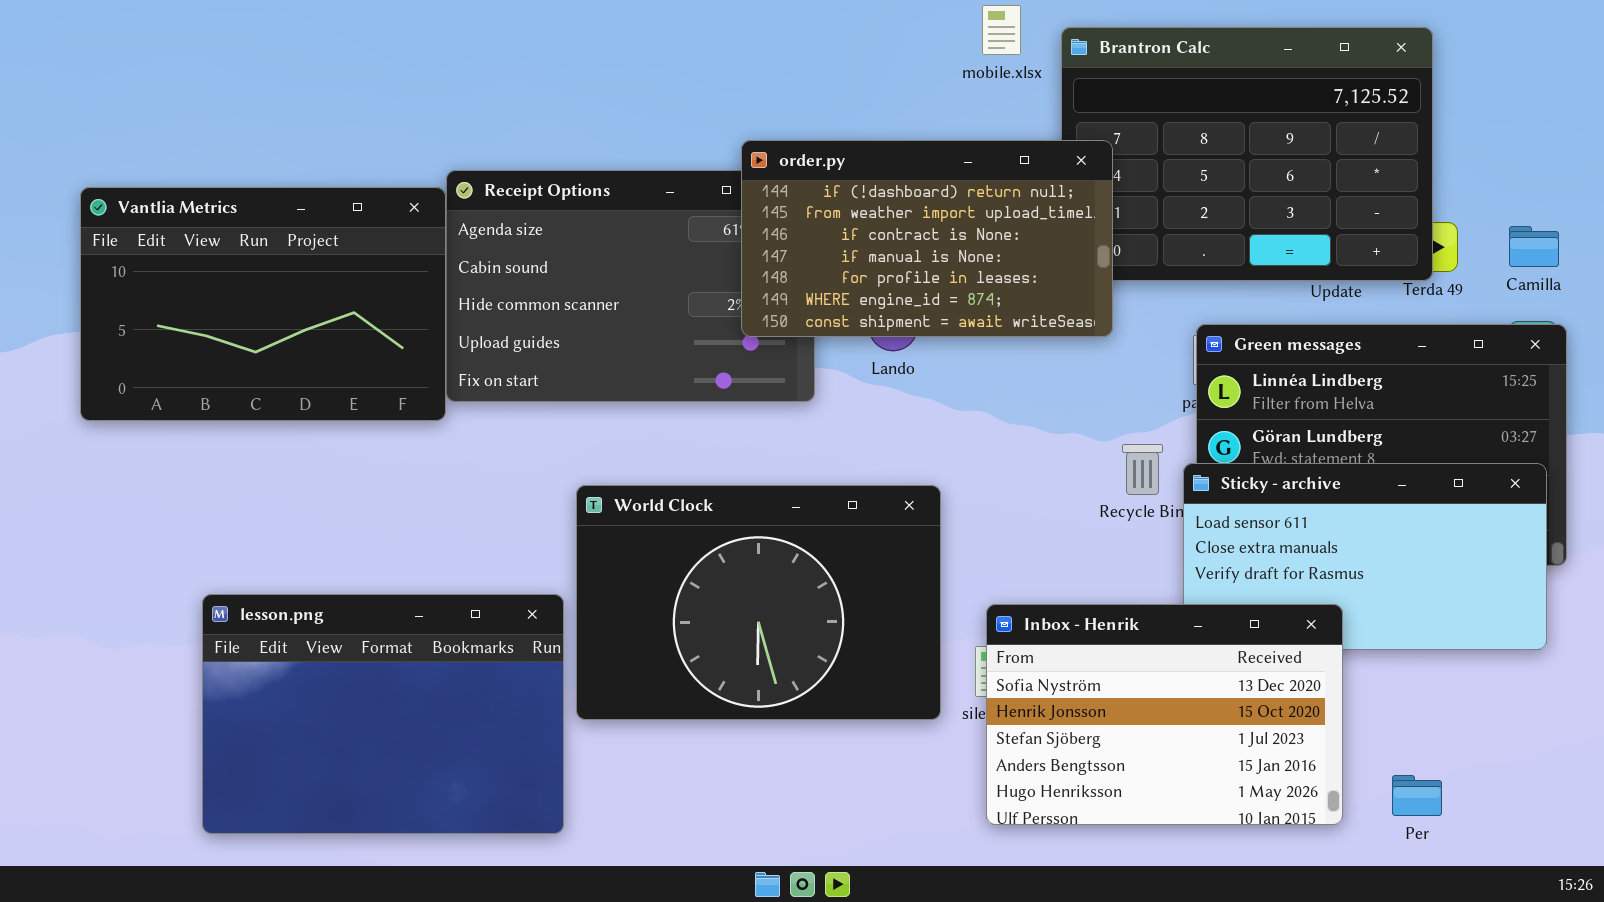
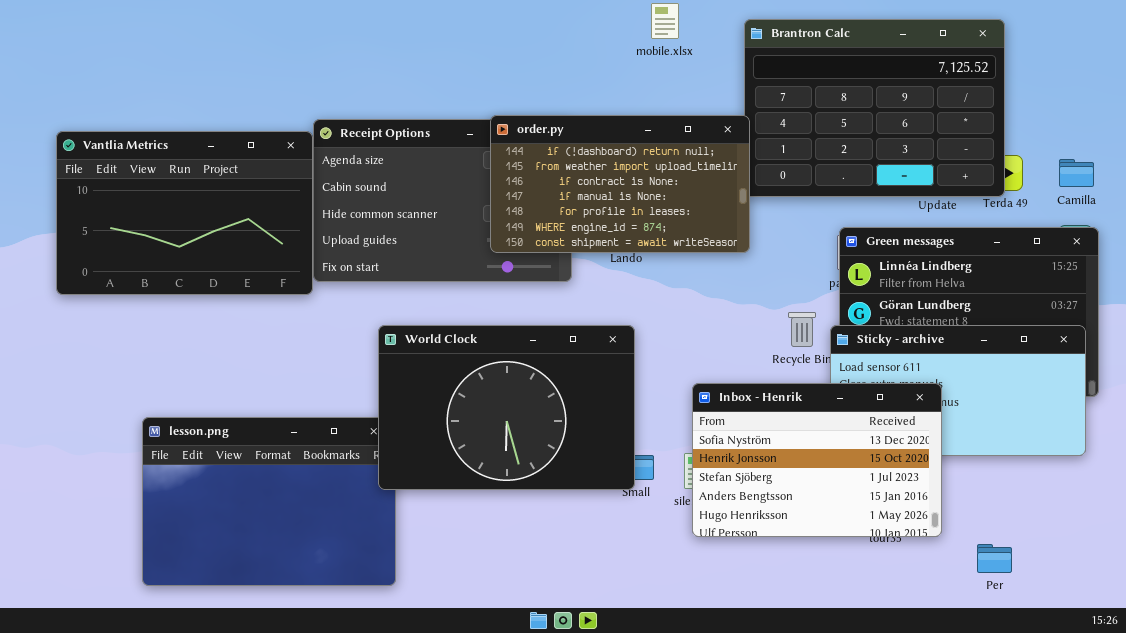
mobile.xlsx: [982,5,1021,55] -> [651,3,679,39], moved
order.py: [741,140,1113,337] -> [490,115,750,253], moved
World Clock: [576,485,941,720] -> [378,325,635,490], moved
Inbox - Henrik: [986,604,1343,825] -> [692,383,942,537], moved

